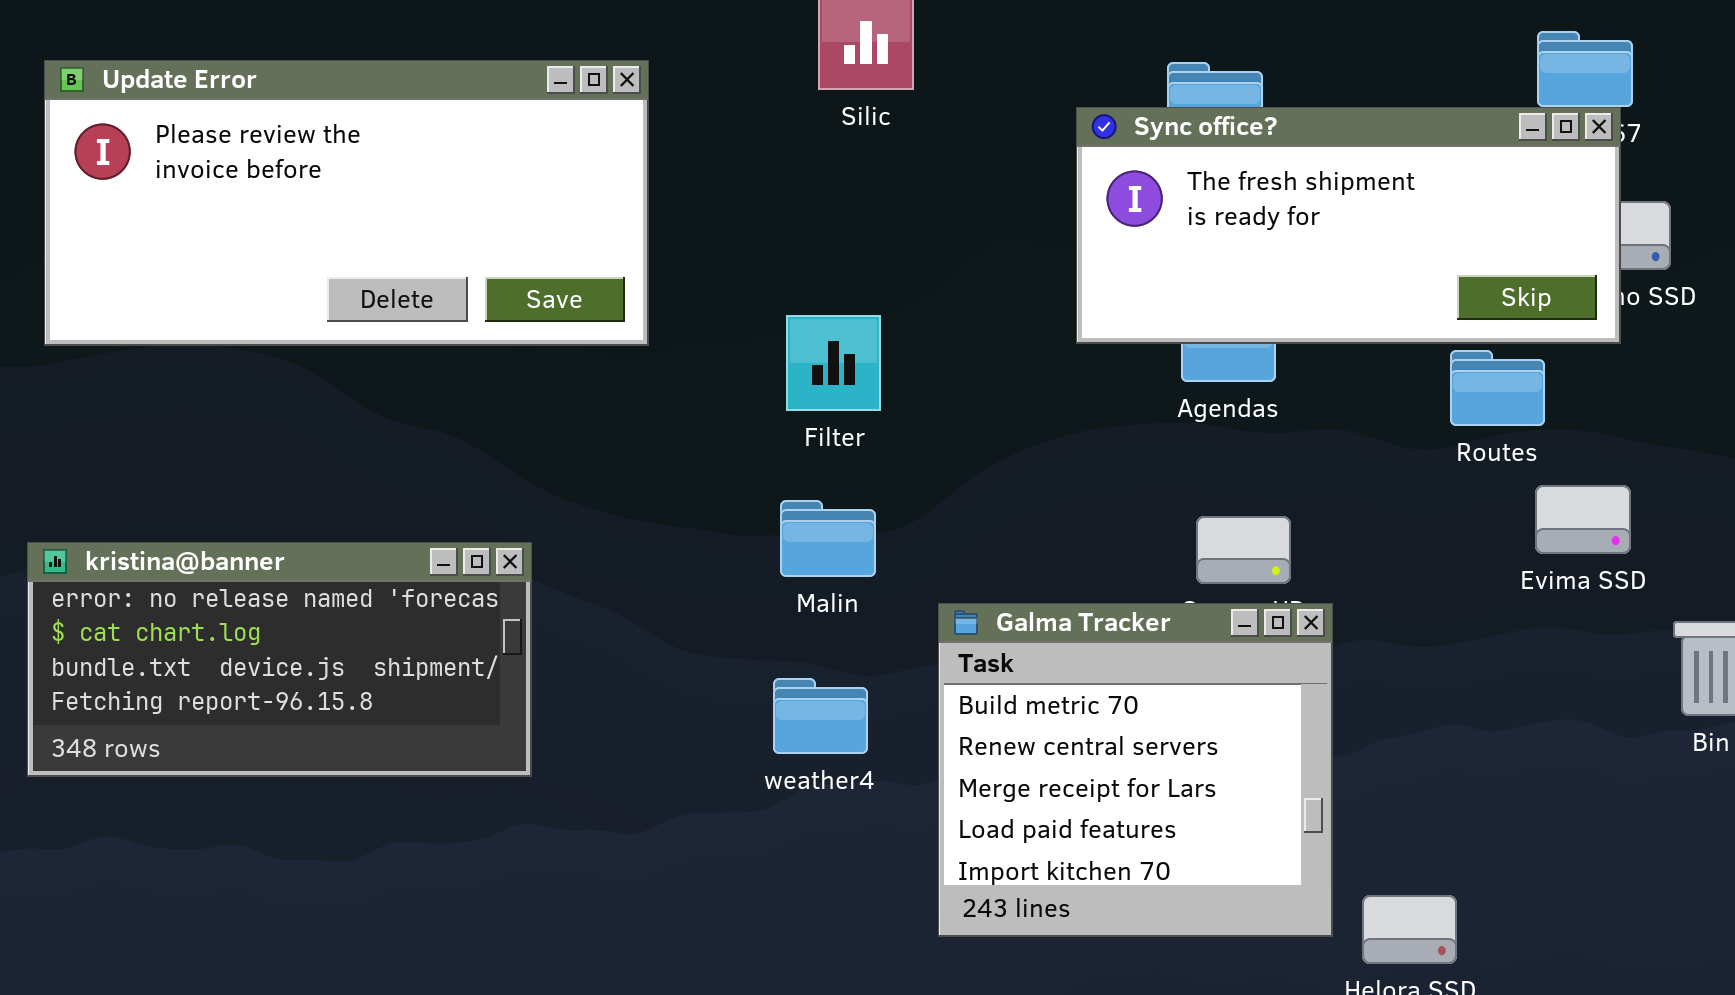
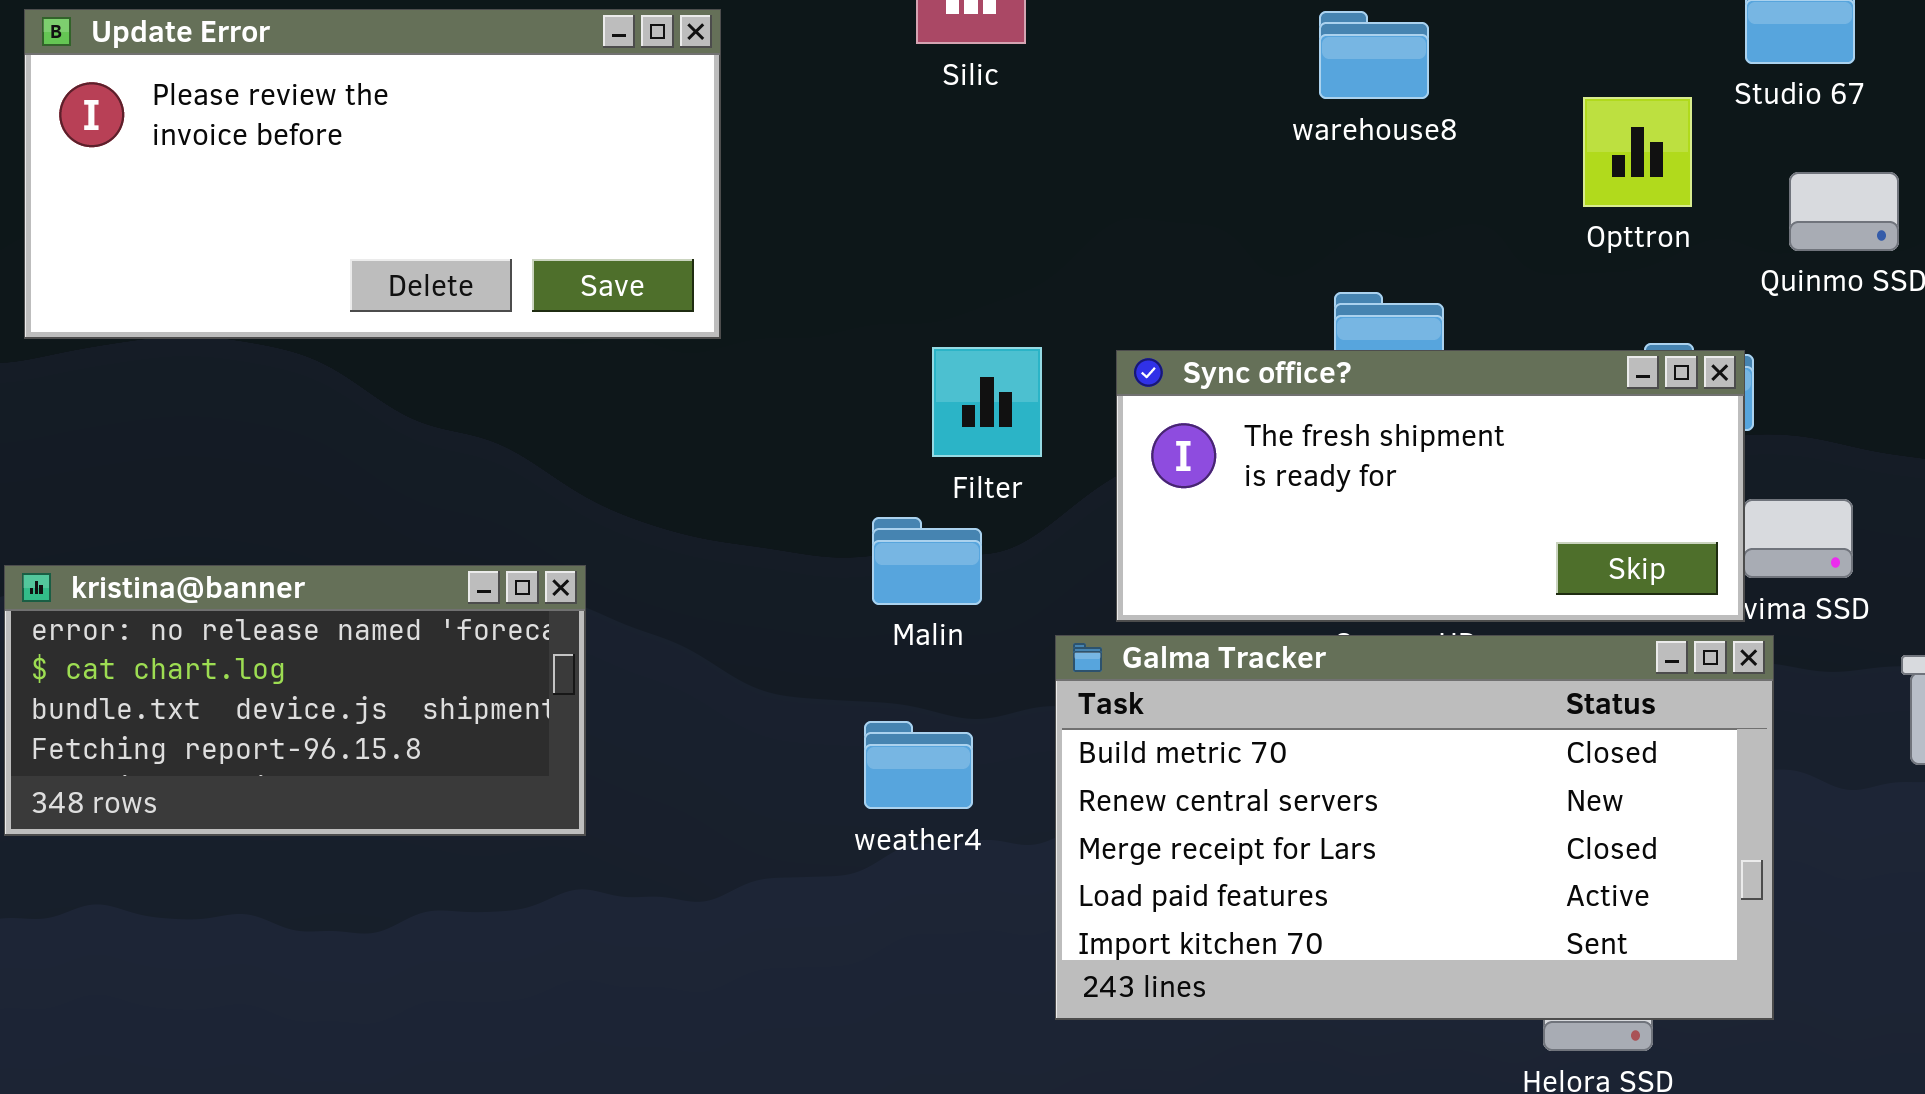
Sync office?: [1076,107,1621,344] -> [1116,350,1745,622], moved
Filter: [786,315,881,411] -> [932,347,1042,457], moved
Galma Tracker: [938,603,1333,937] -> [1055,635,1774,1020], resized

